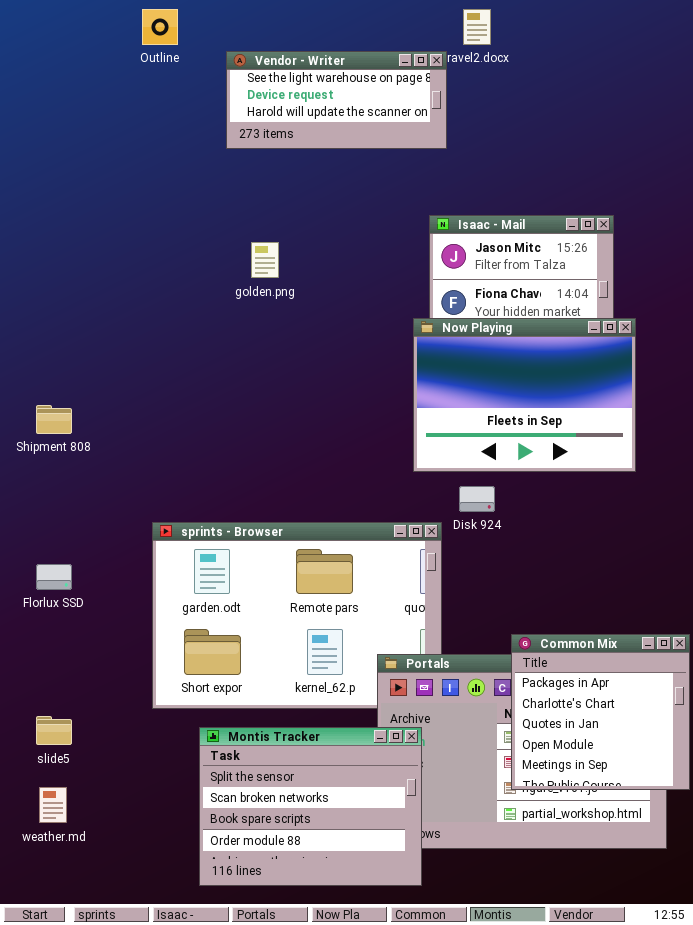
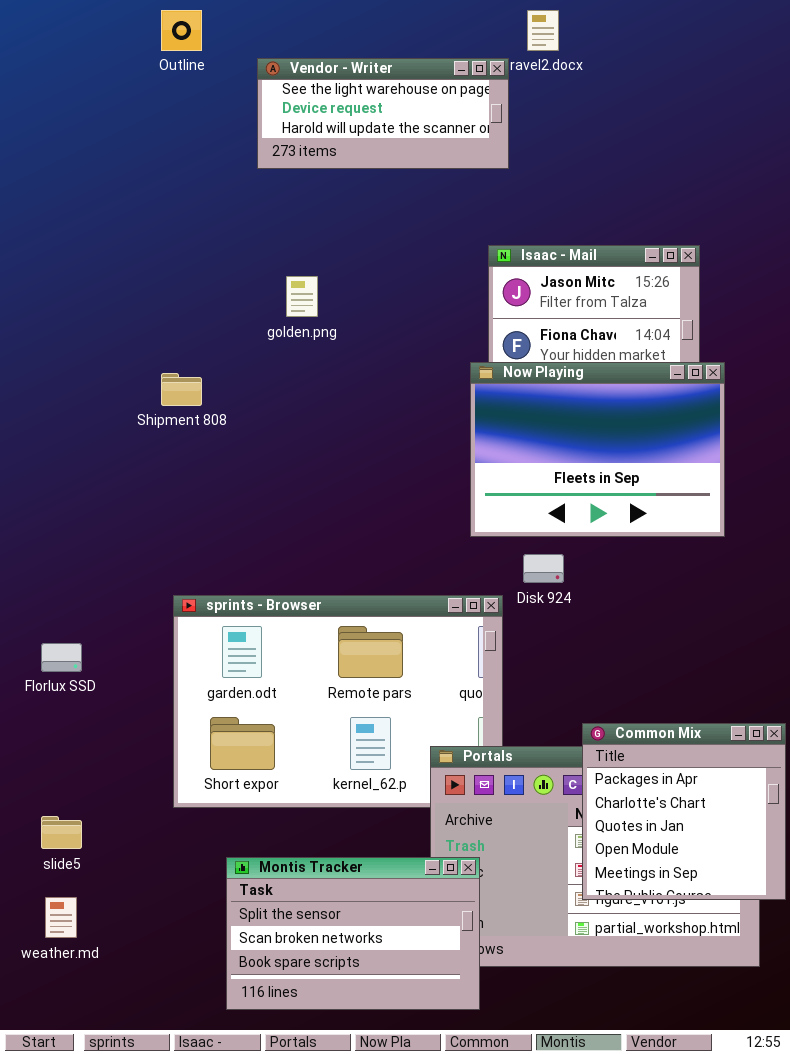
Shipment 808: [36,405,72,434] -> [161,373,202,406], moved
Montis Tracker: [199,727,422,886] -> [226,857,480,1010], resized

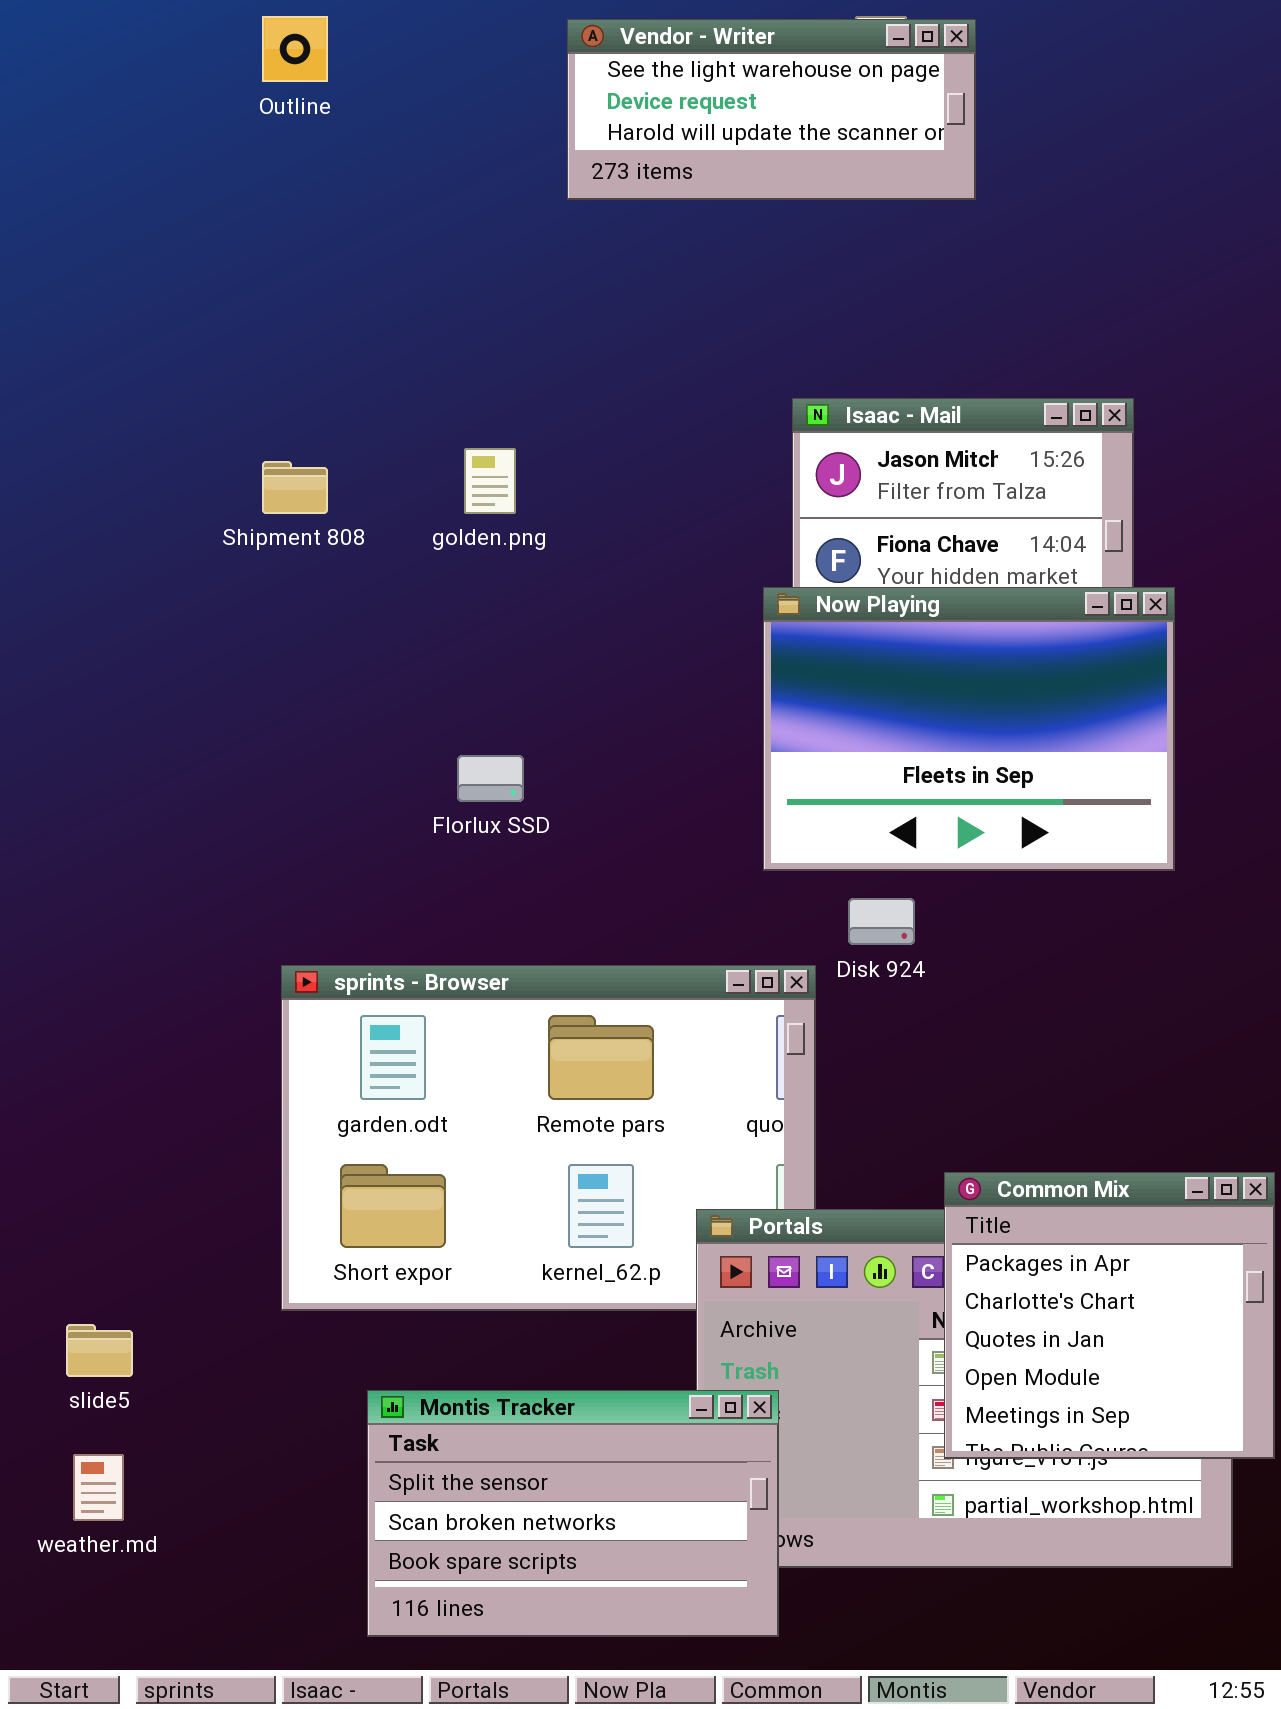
Vendor - Writer: [257,58,509,169] -> [567,19,976,200], moved
Shipment 808: [161,373,202,406] -> [262,461,328,514], moved
Florlux SSD: [41,643,82,672] -> [457,755,524,802], moved

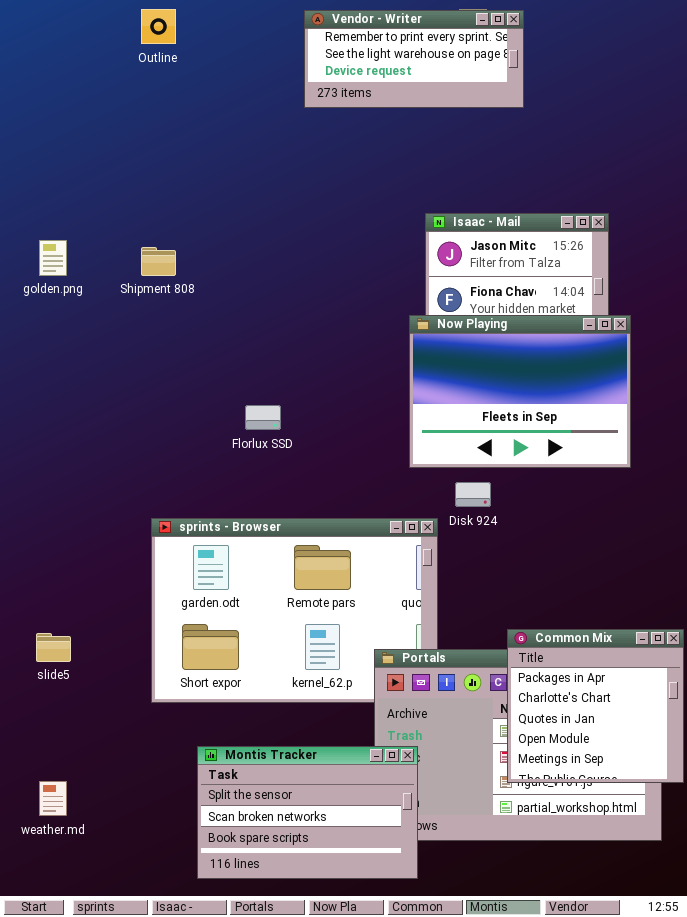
Vendor - Writer: [567,19,976,200] -> [304,10,524,108], scrolled up 1 row
golden.png: [464,448,516,514] -> [39,240,67,276], moved
slide5: [66,1324,133,1377] -> [36,633,71,662], moved

